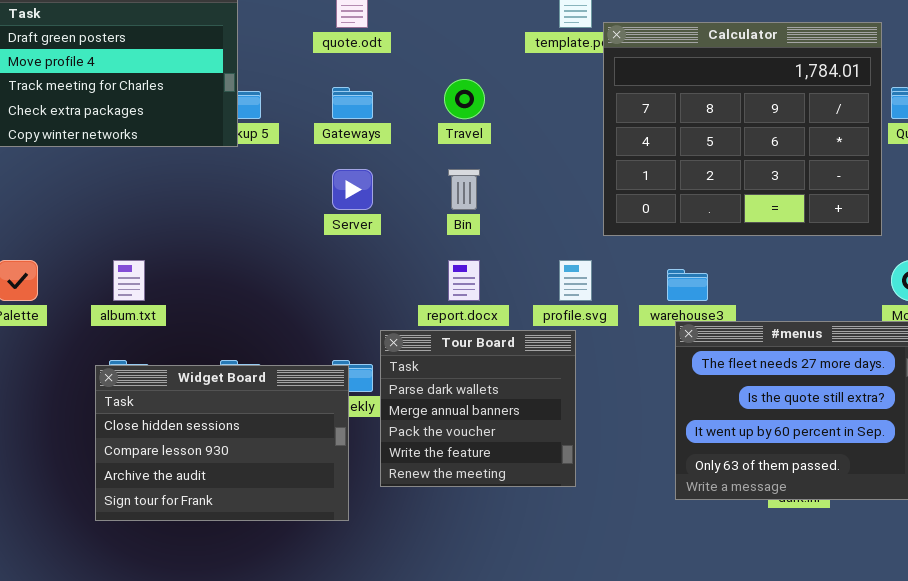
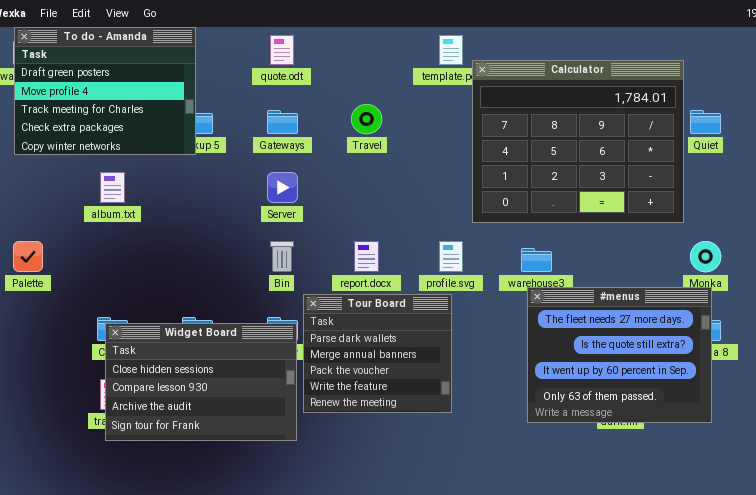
Bin: [448,169,480,210] -> [270,241,294,272], moved
album.txt: [113,260,145,301] -> [100,172,125,203], moved
Widget Board: [95,365,349,521] -> [105,323,297,441], moved

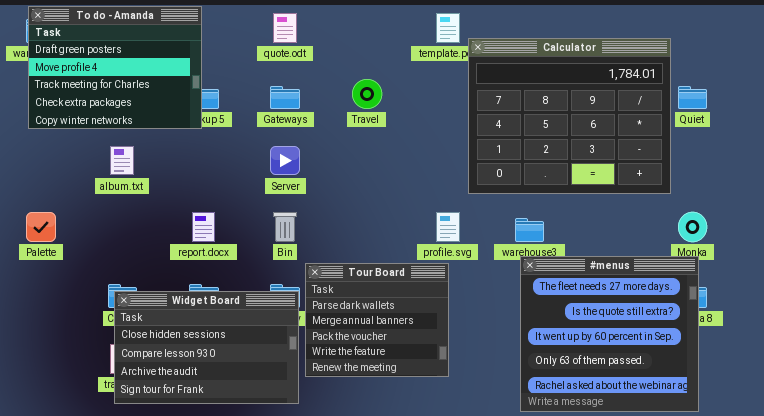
report.docx: [354,241,379,272] -> [192,212,215,242], moved
#menus: [527,287,712,423] -> [520,256,699,412], resized

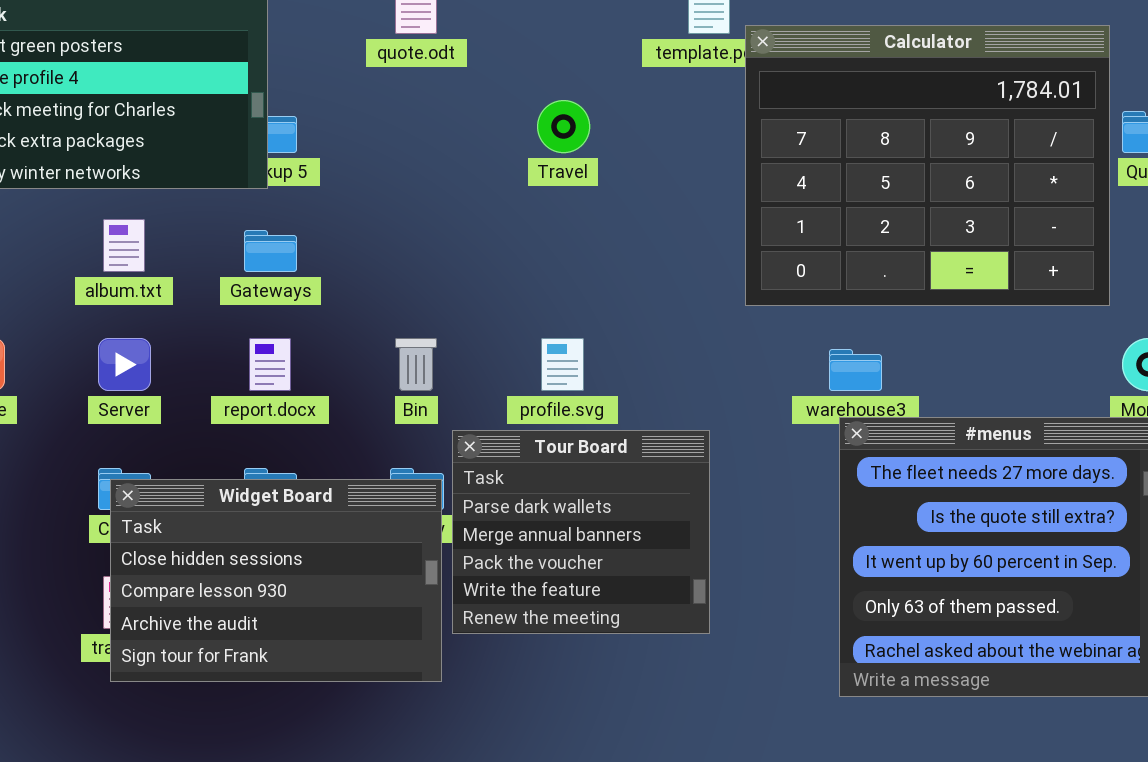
Gateways: [270,86,300,109] -> [244,230,297,272], moved
Server: [270,146,300,175] -> [98,338,151,391], moved
profile.svg: [436,212,460,242] -> [541,338,584,391], moved

